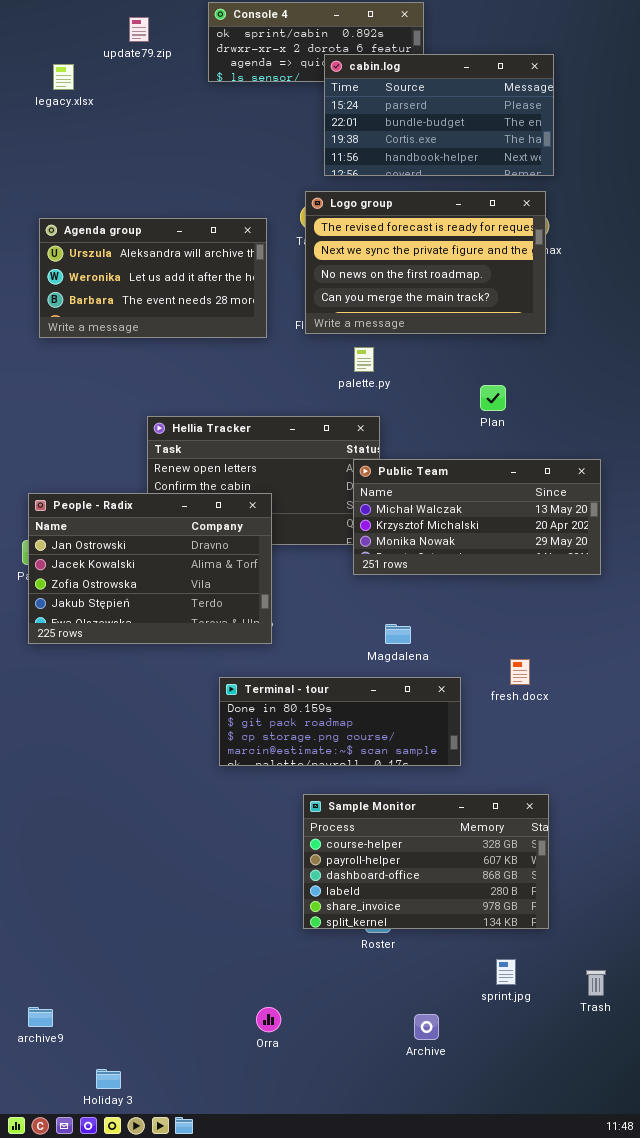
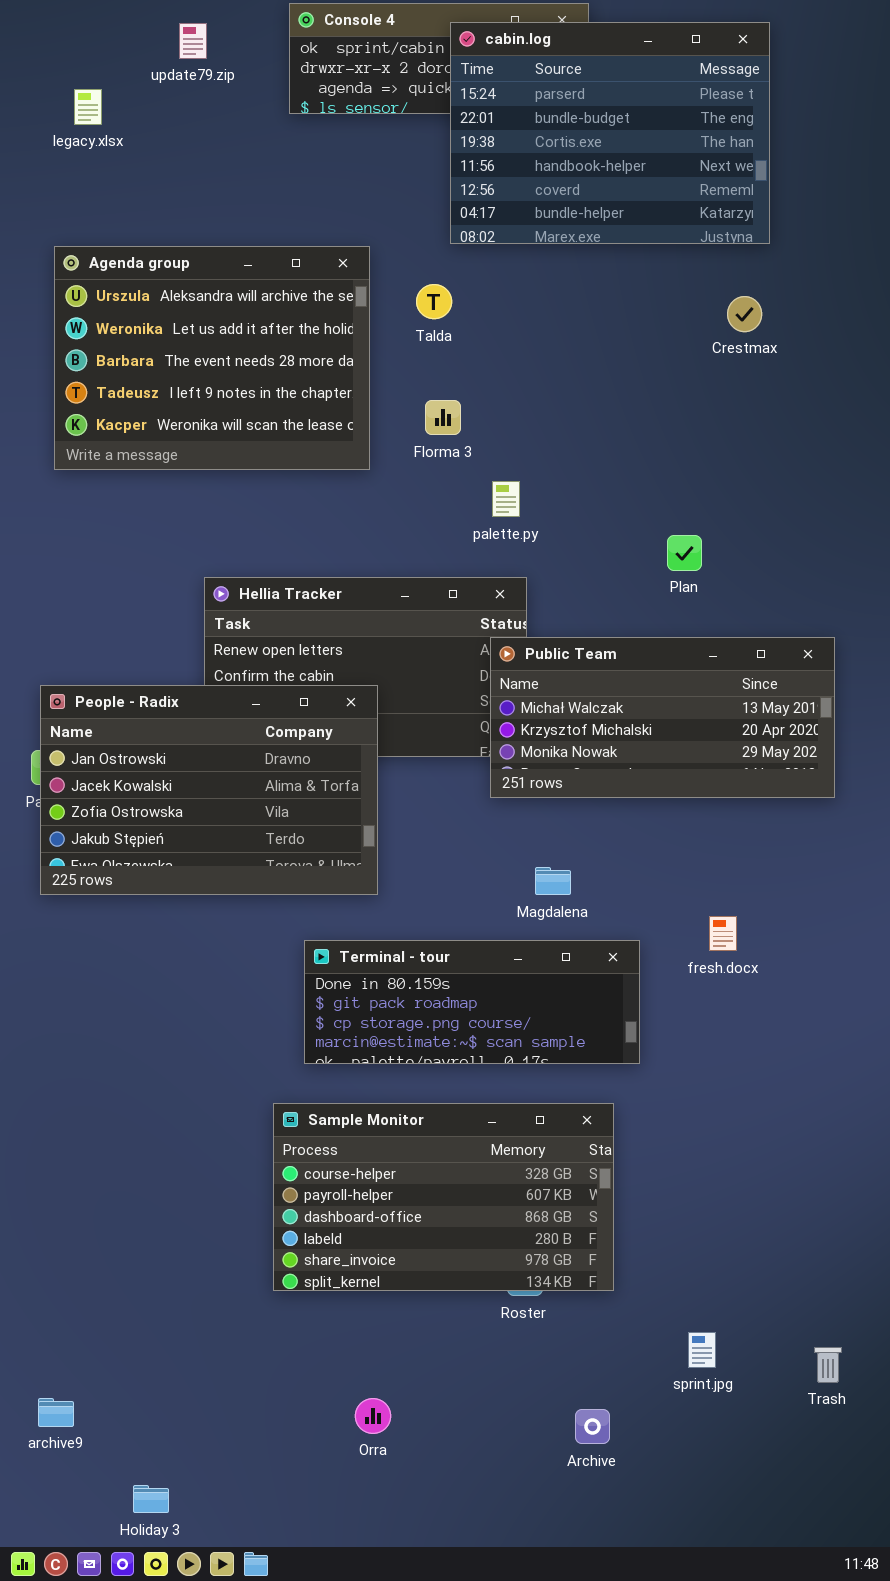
cabin.log: [324,54,554,176] -> [450,22,770,244], resized
Logo group: [305,191,546,334] -> none, closed
Agenda group: [39,218,267,338] -> [54,246,370,470], resized
Sample Monitor: [303,794,549,929] -> [273,1103,614,1291], moved

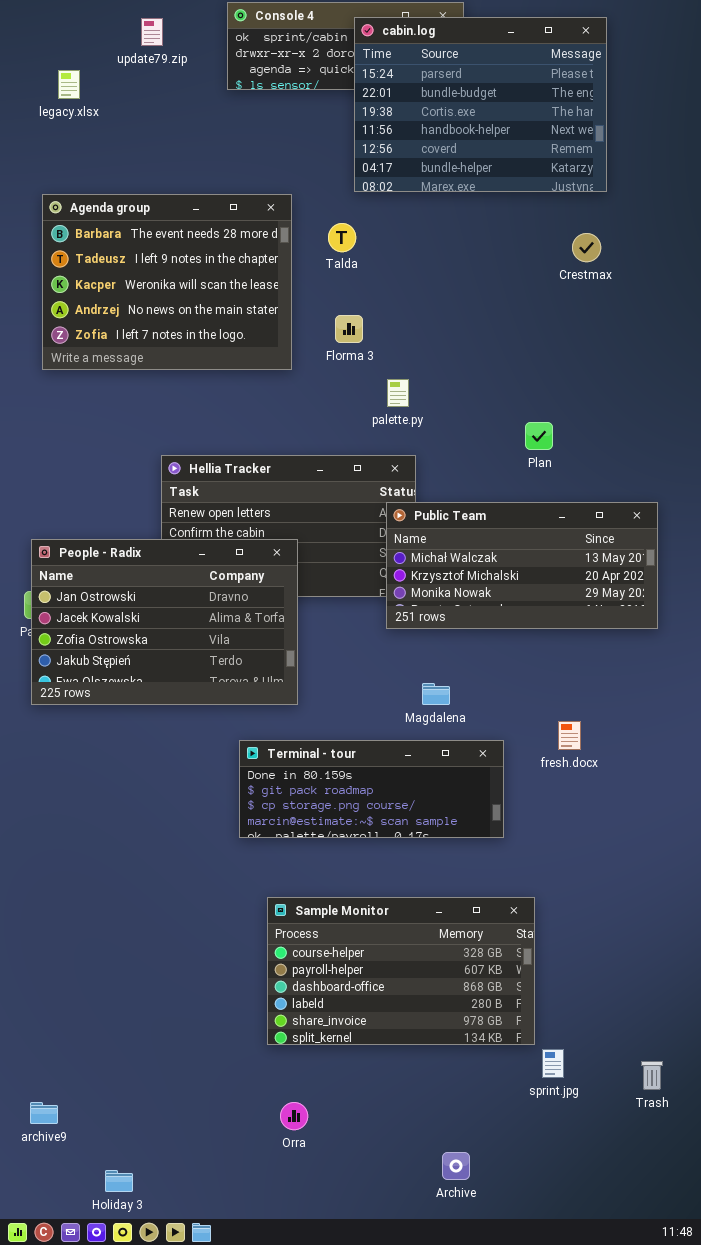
Agenda group: [54,246,370,470] -> [42,194,292,370], scrolled down 2 rows
Sample Monitor: [273,1103,614,1291] -> [267,897,535,1045], moved
Archive: [575,1409,610,1444] -> [442,1152,470,1180], moved

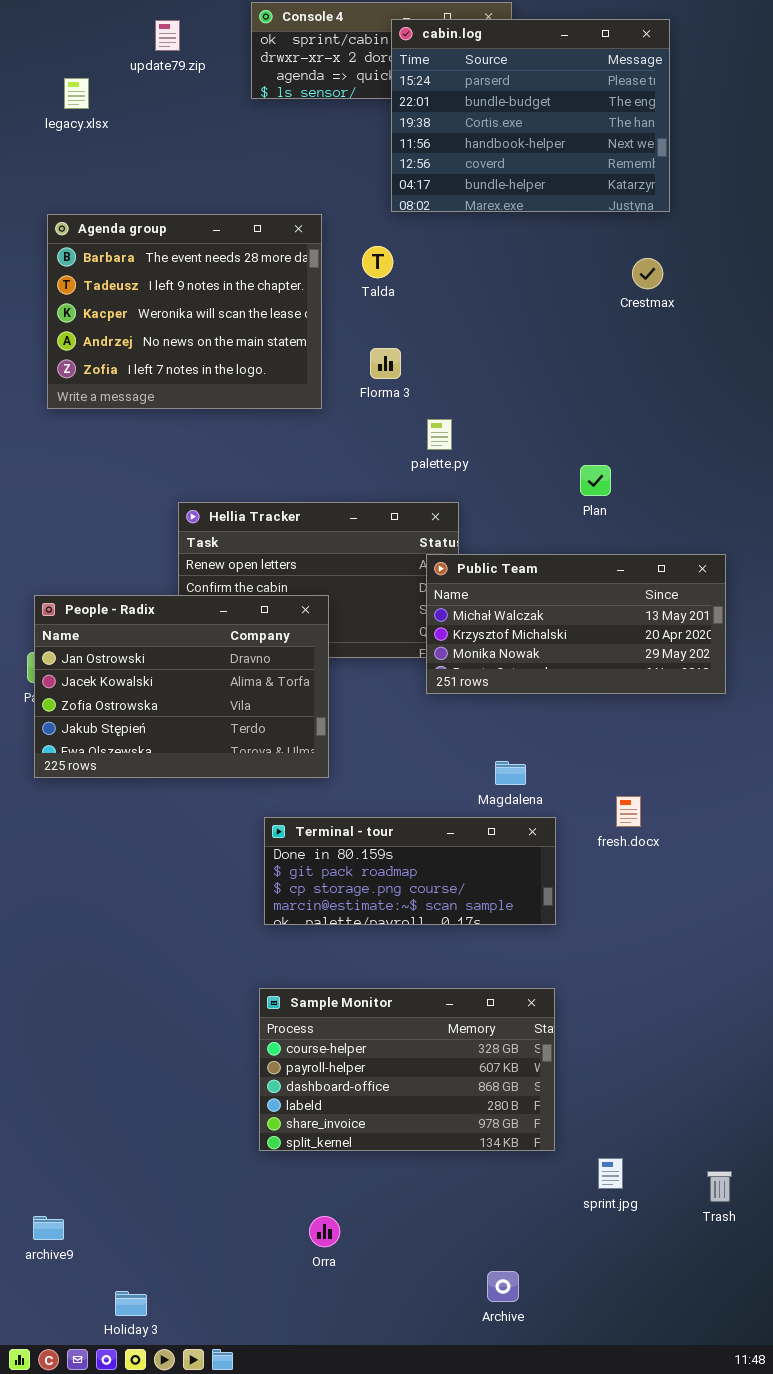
Magdalena: [422,683,450,705] -> [495,761,526,785], moved
Sample Monitor: [267,897,535,1045] -> [259,988,555,1151], moved

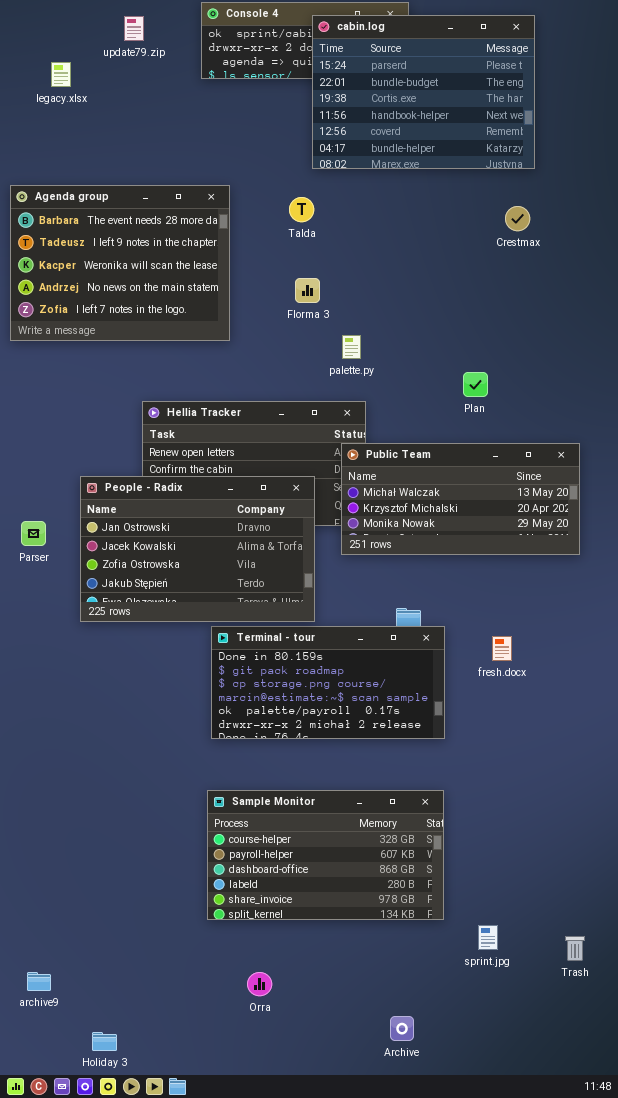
Agenda group: [47,214,322,409] -> [10,185,230,341], moved
People - Radix: [34,595,329,778] -> [80,476,315,622], moved
Terminal - tour: [264,817,556,925] -> [211,626,445,739], resized

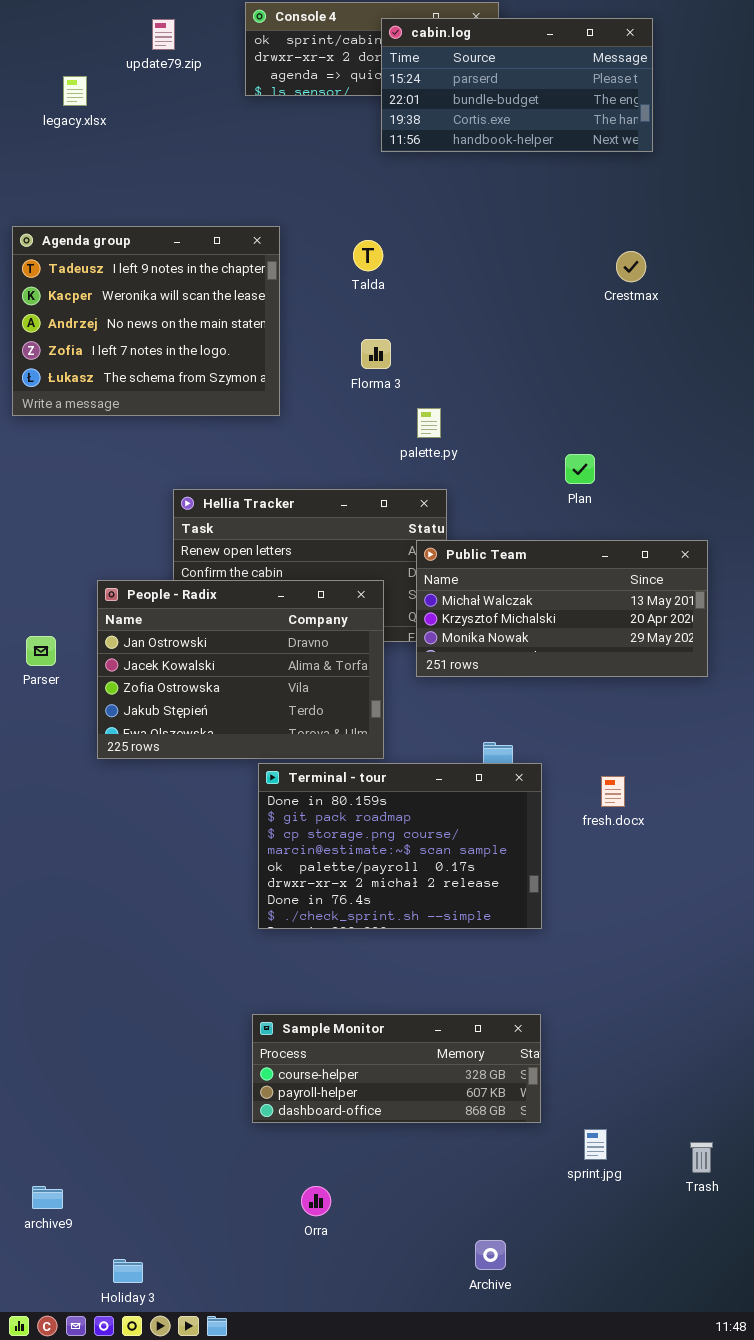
cabin.log: [312,15,535,169] -> [381,18,653,152], resized
Agenda group: [10,185,230,341] -> [12,226,280,416], scrolled down 1 row
Terminal - tour: [211,626,445,739] -> [258,763,542,929], resized
Sample Monitor: [207,790,444,920] -> [252,1014,541,1123], resized

